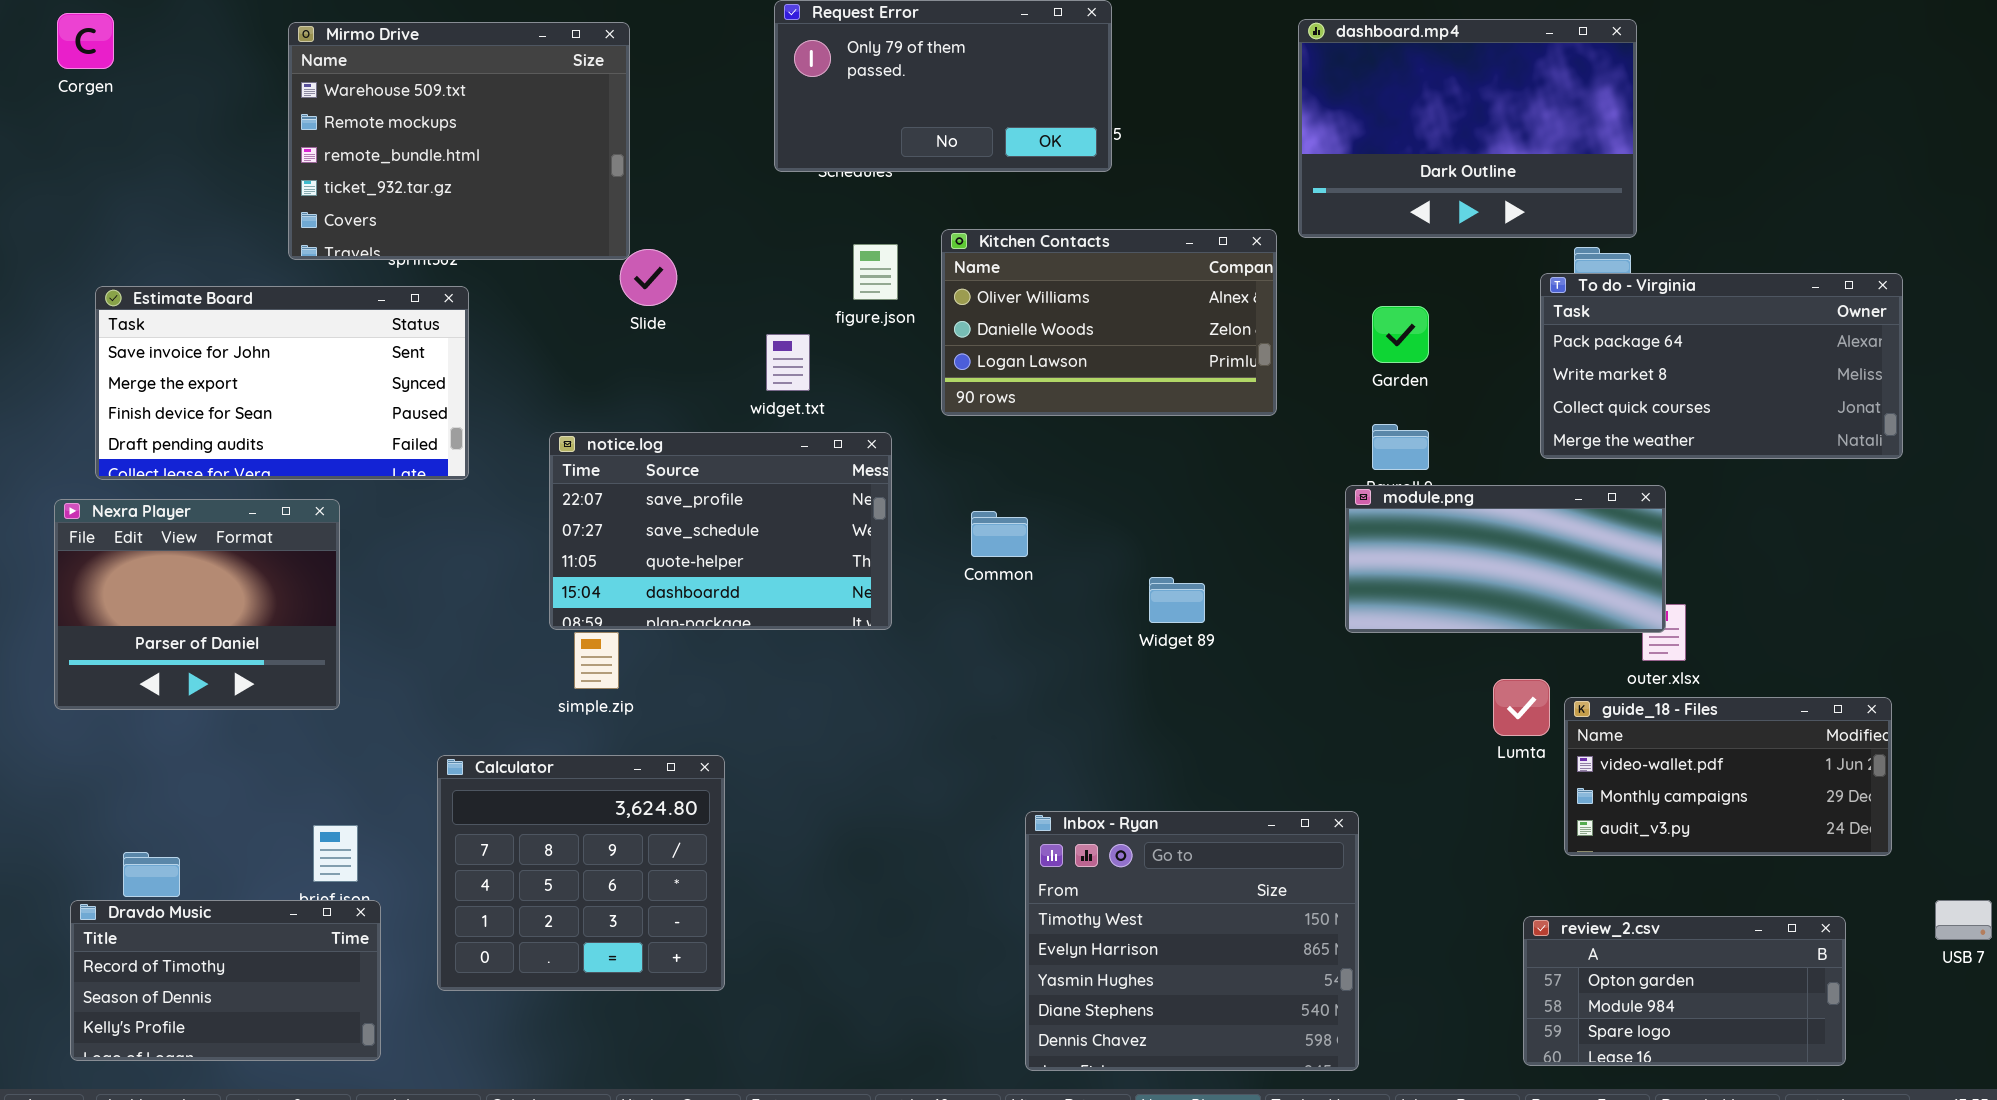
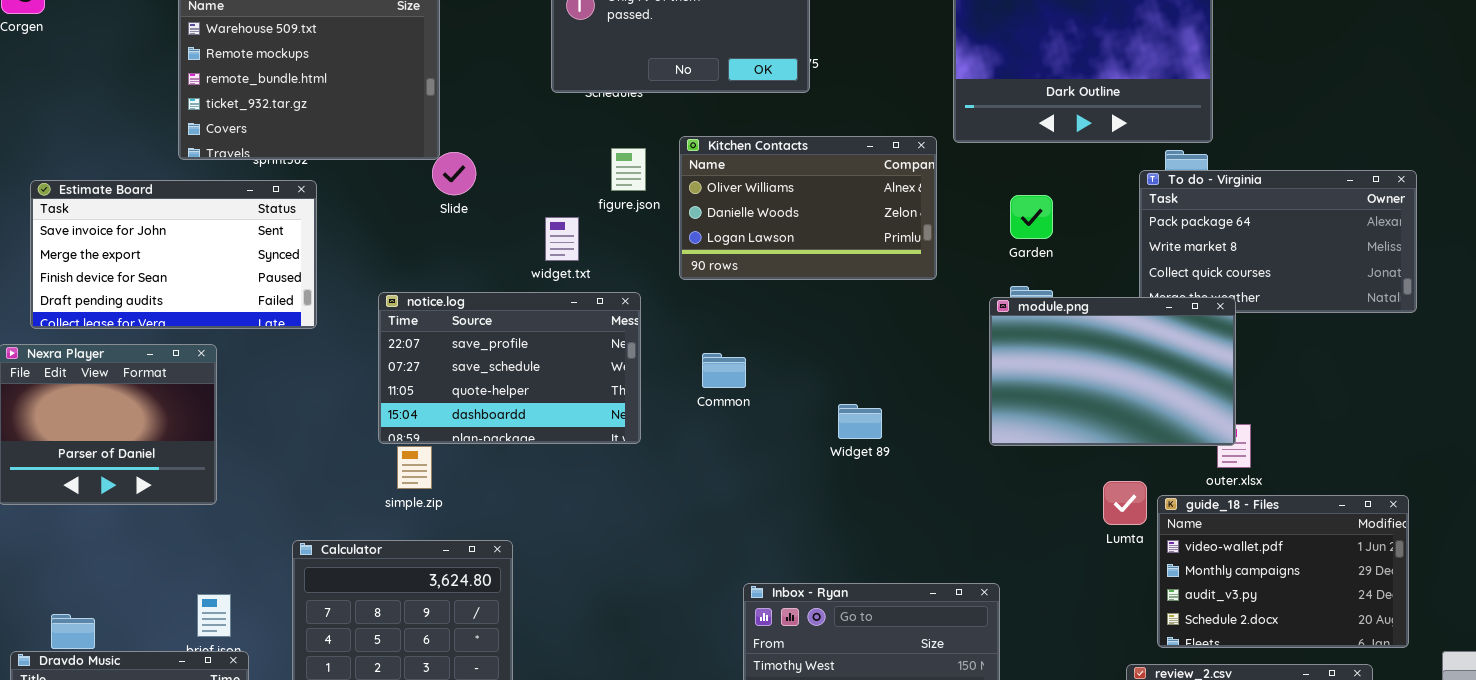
module.png: [1345,485,1666,633] -> [989,297,1236,446], resized
guide_18 - Files: [1564,697,1892,856] -> [1157,495,1409,648], resized

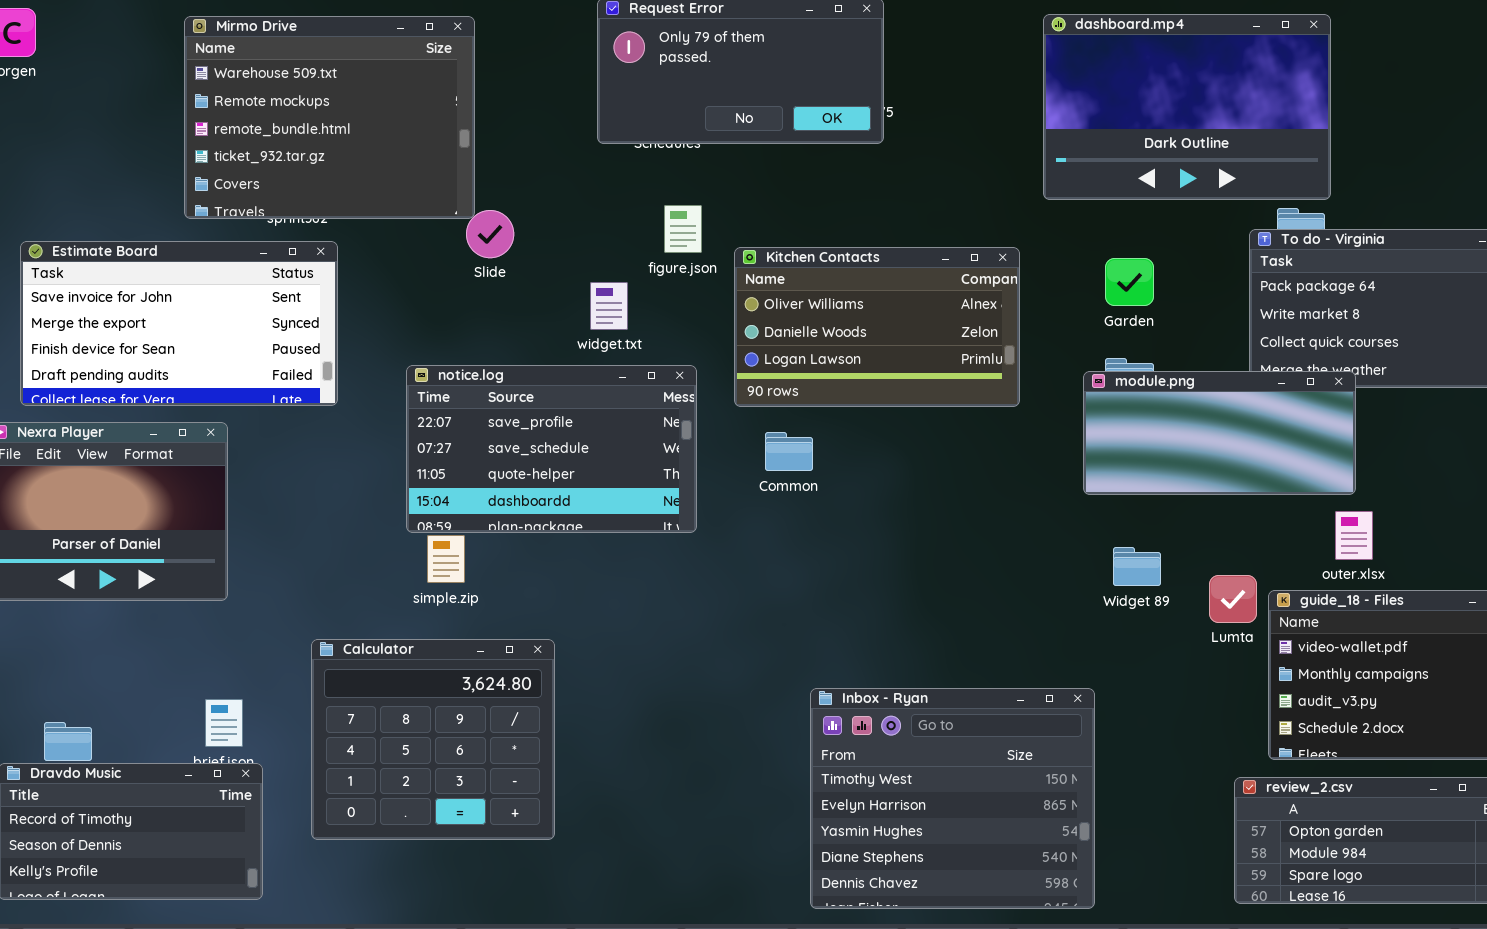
Kitchen Contacts: [679,136,937,280] -> [734,247,1020,407], moved
module.png: [989,297,1236,446] -> [1083,371,1356,495], resized
Widget 89: [838,404,882,439] -> [1113,547,1161,586], moved

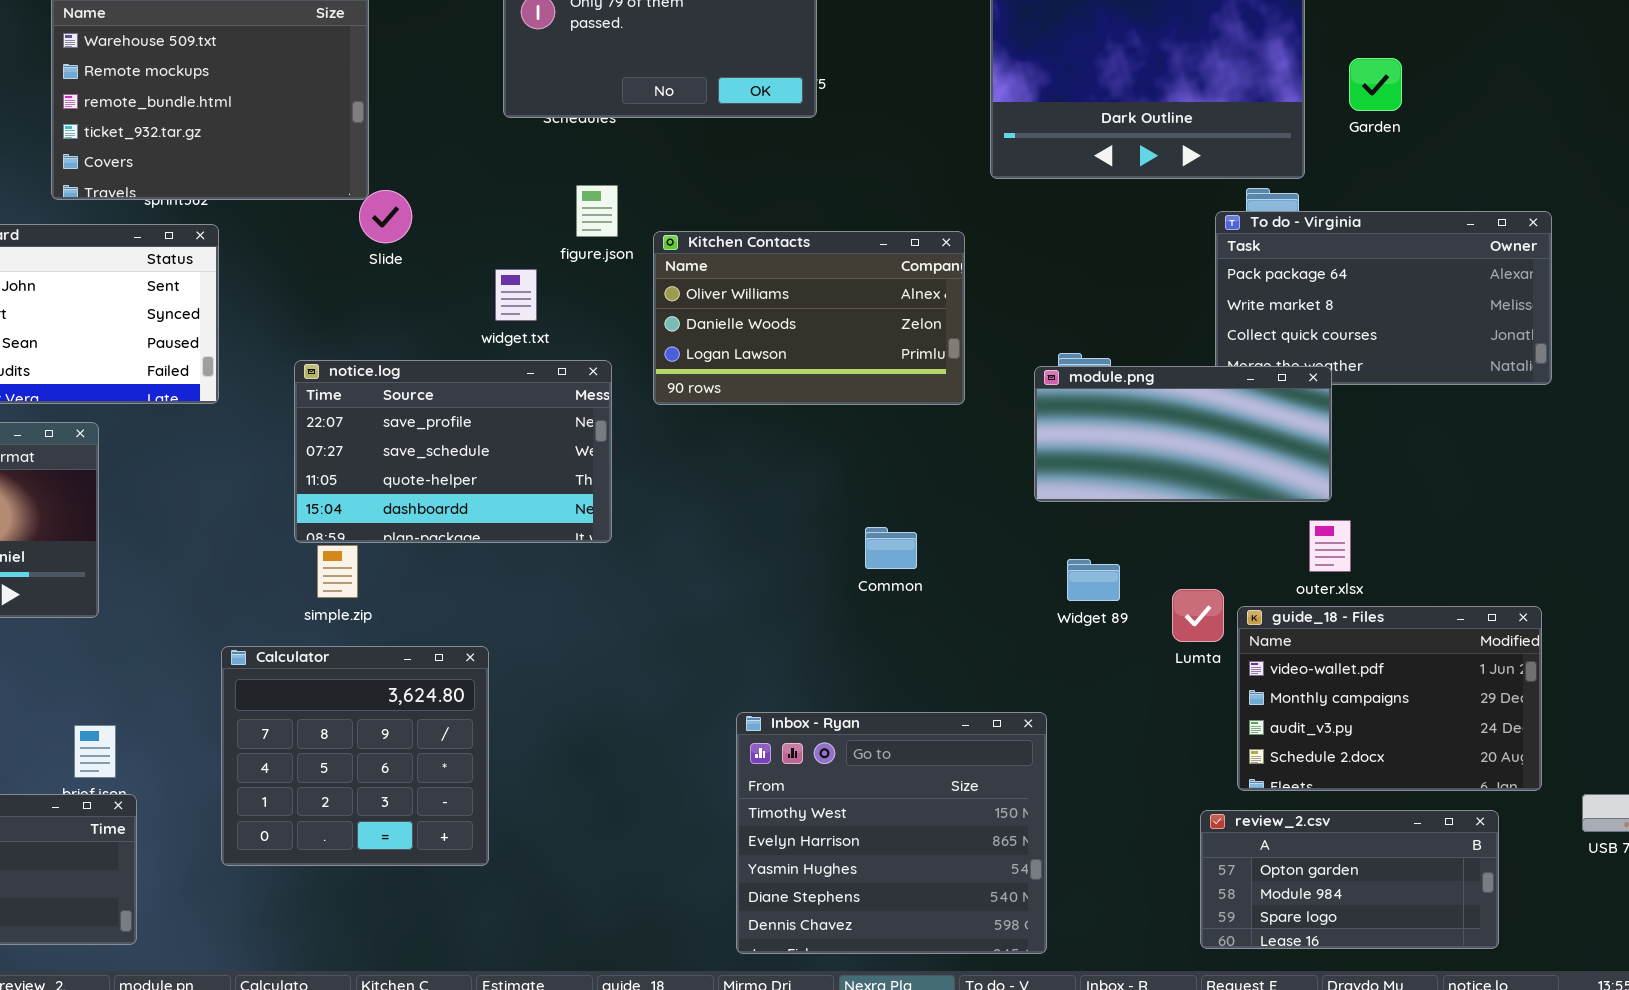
Garden: [1105,258,1154,306] -> [1349,58,1402,111], moved
Common: [765,432,813,471] -> [865,527,917,569], moved
Calculator: [311,639,555,840] -> [221,646,489,866], moved

